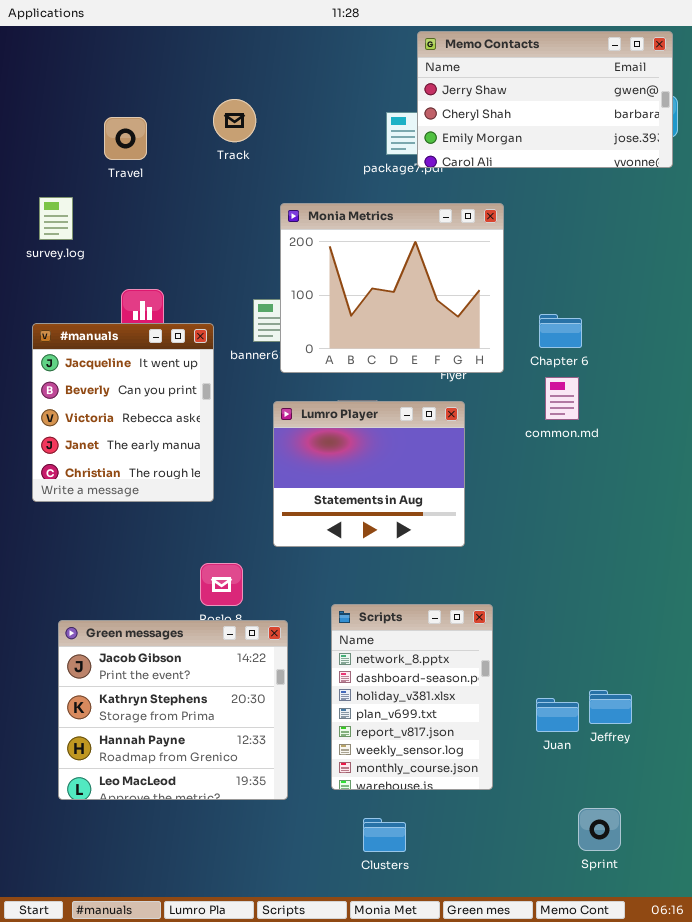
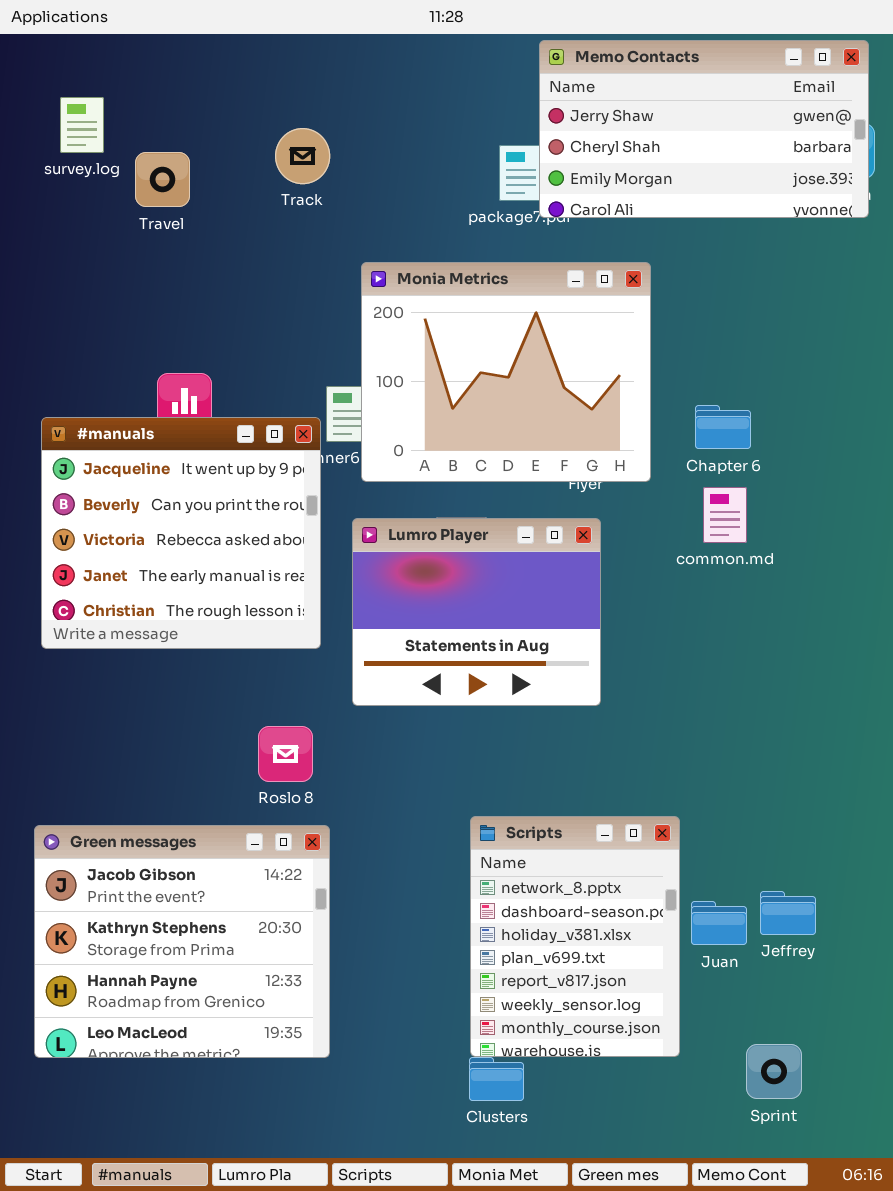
survey.log: [39,197,73,240] -> [60,97,104,153], moved
#manuals: [32,323,214,502] -> [41,417,321,649], resized
Scripts: [331,604,493,790] -> [470,816,680,1057], moved
Green messages: [58,620,288,800] -> [34,825,330,1058], moved

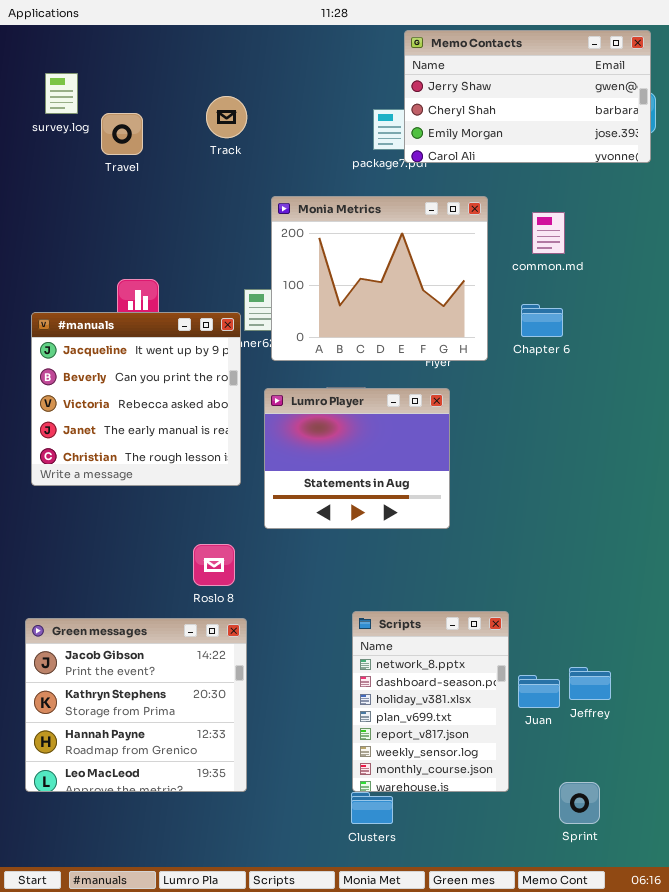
common.md: [703,487,747,543] -> [532,212,565,254], moved

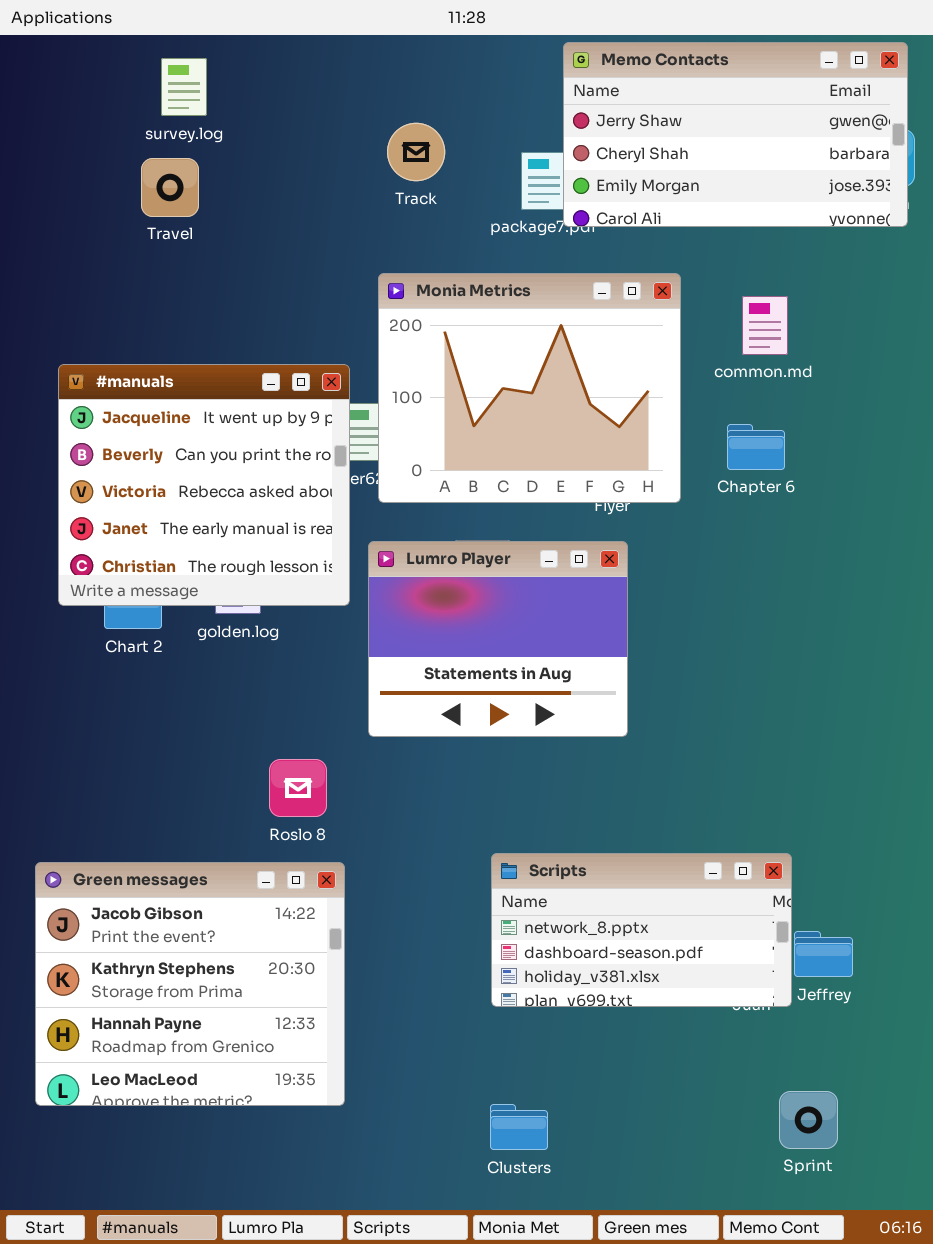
survey.log: [45,73,78,114] -> [161,58,207,116], moved
Track: [206,96,247,138] -> [387,123,445,181], moved
#manuals: [31,312,241,486] -> [58,364,350,606], moved
Scripts: [352,611,509,792] -> [491,853,792,1007], resized

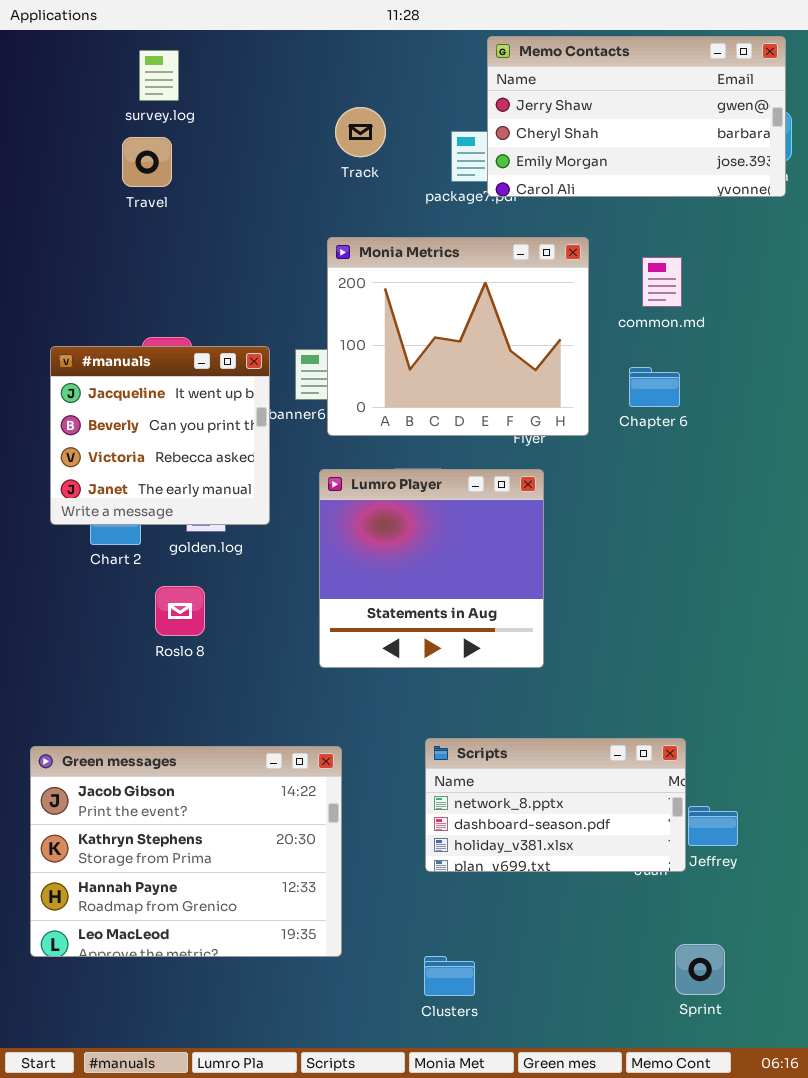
#manuals: [58,364,350,606] -> [50,346,270,525], resized
Lumro Player: [368,541,628,737] -> [319,469,544,668], resized
Roslo 8: [269,759,327,817] -> [155,586,205,636], moved
Green messages: [35,862,345,1106] -> [30,746,342,957], resized

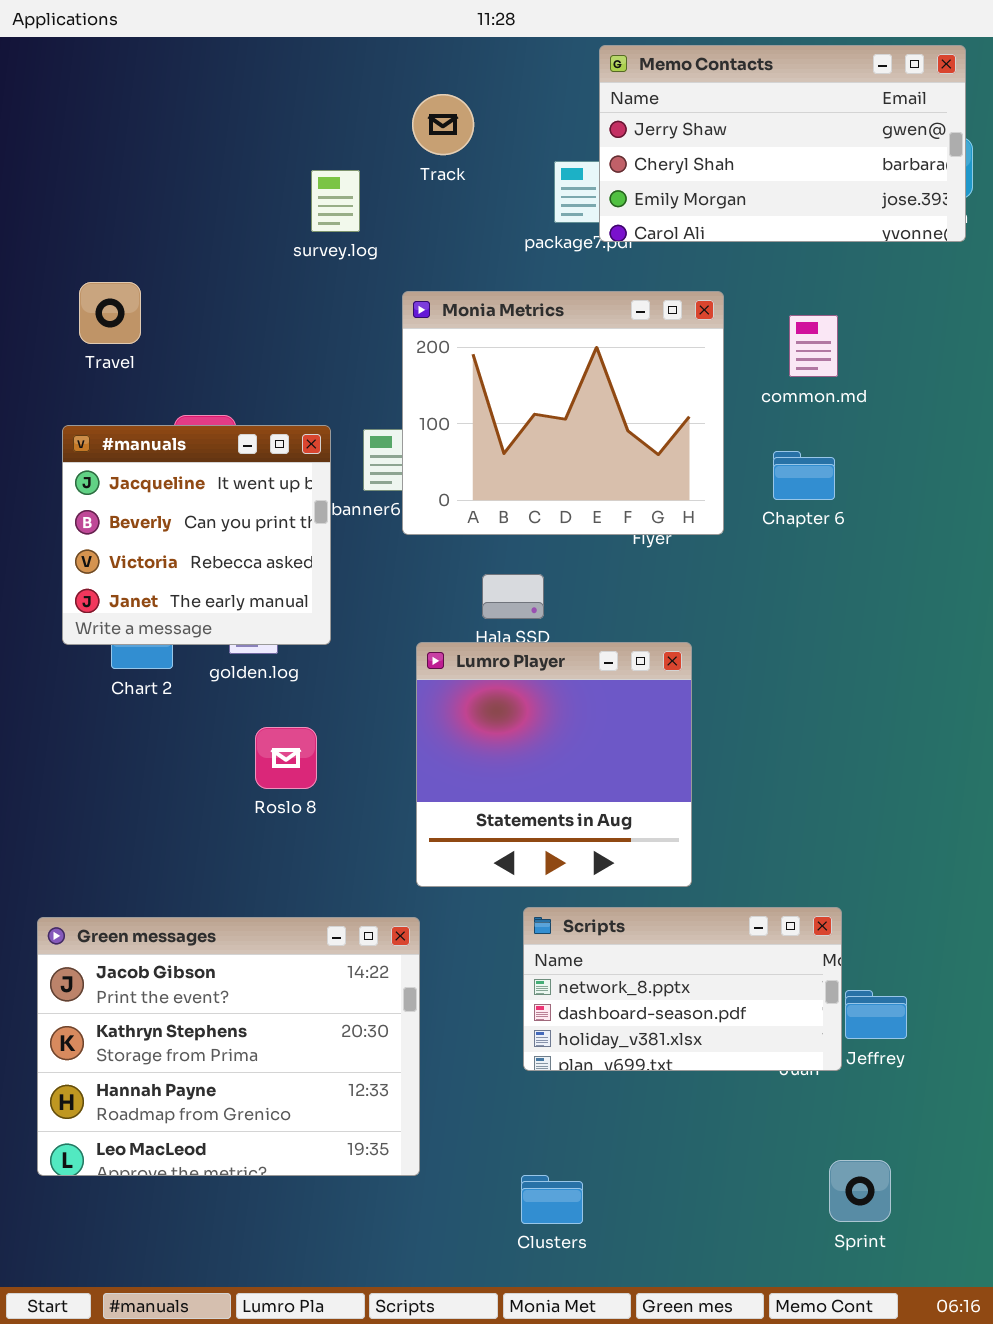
survey.log: [139,50,179,101] -> [311,170,360,232], moved
Track: [335,107,386,157] -> [412,94,474,155], moved
Travel: [122,137,172,187] -> [79,282,141,344], moved
Lumro Player: [319,469,544,668] -> [416,642,692,887], moved
Roslo 8: [155,586,205,636] -> [255,727,317,789], moved

